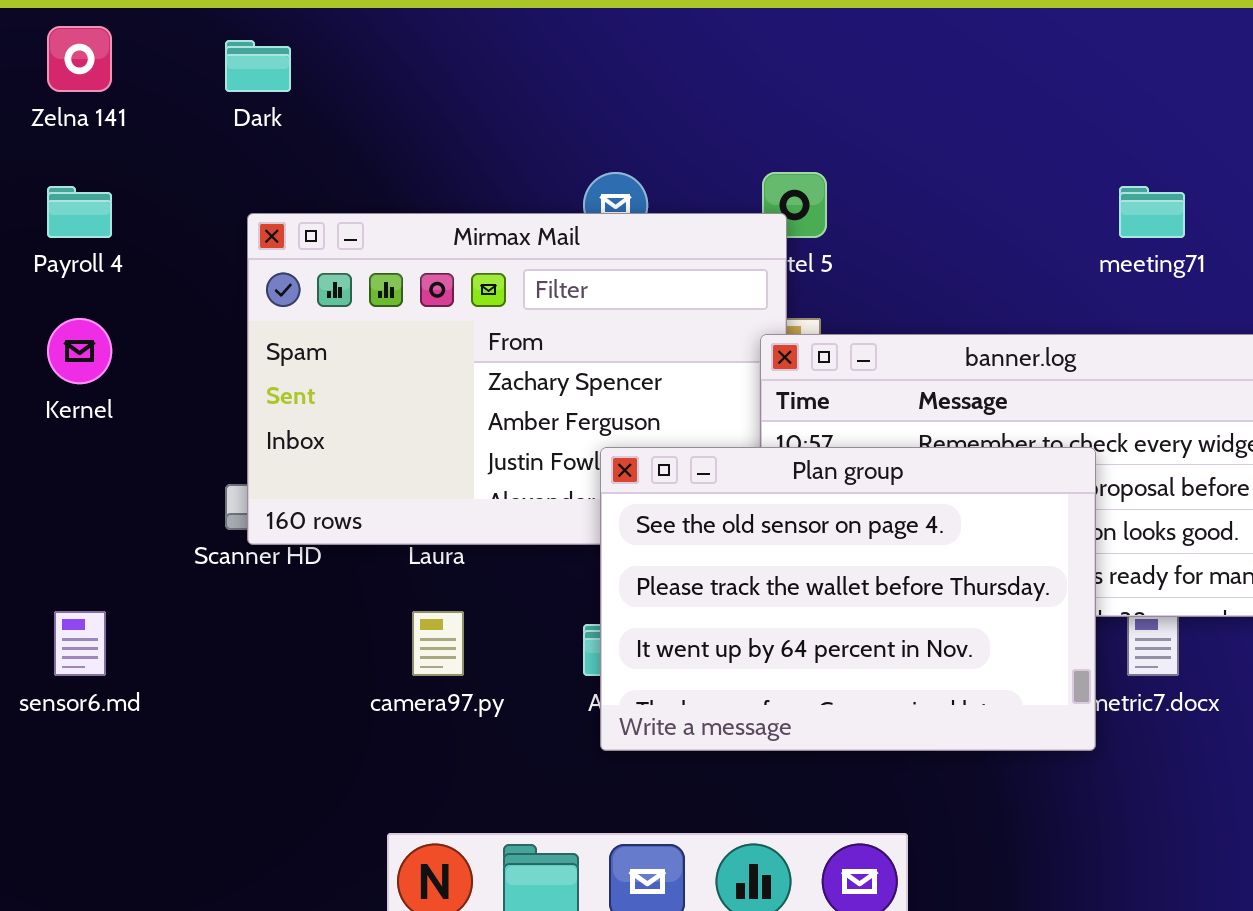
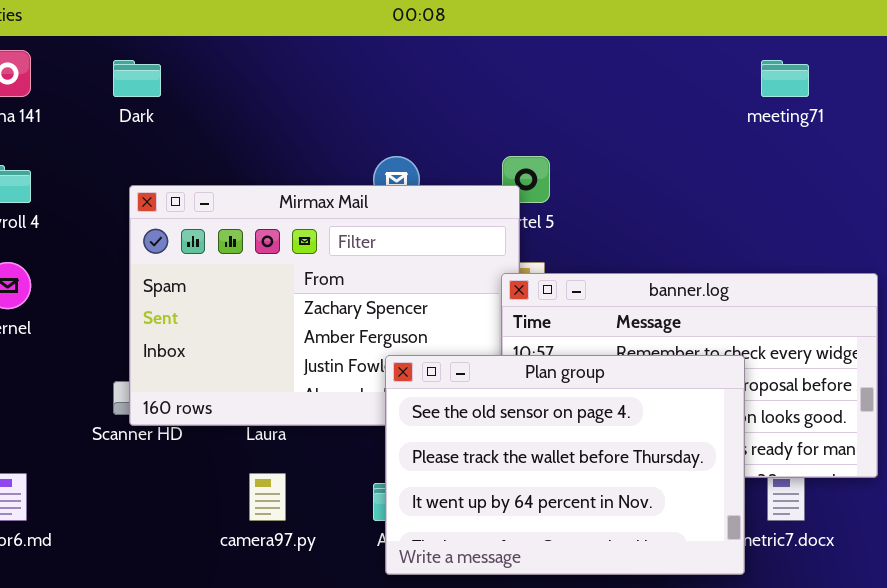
meeting71: [1119,186,1185,238] -> [761,60,809,97], moved

